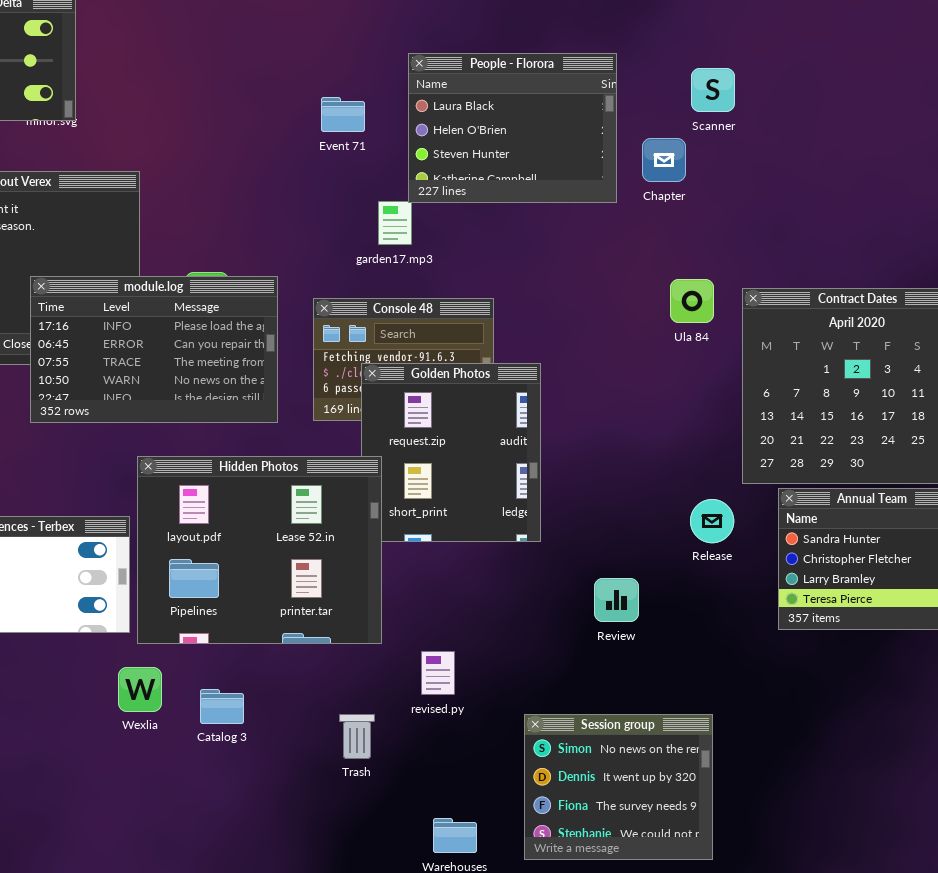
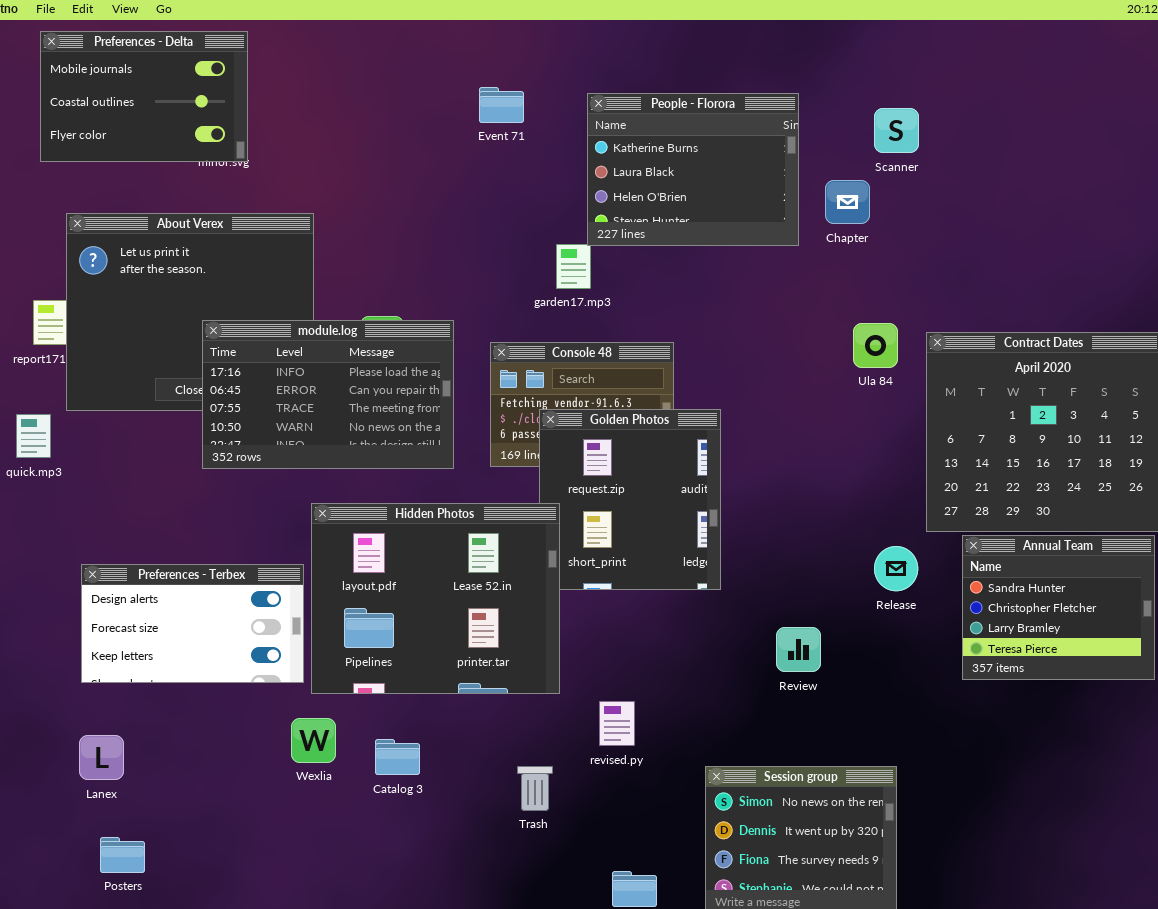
People - Florora: [408,53,617,203] -> [587,93,799,246], scrolled up 1 row
Event 71: [321,97,365,132] -> [479,87,524,123], moved

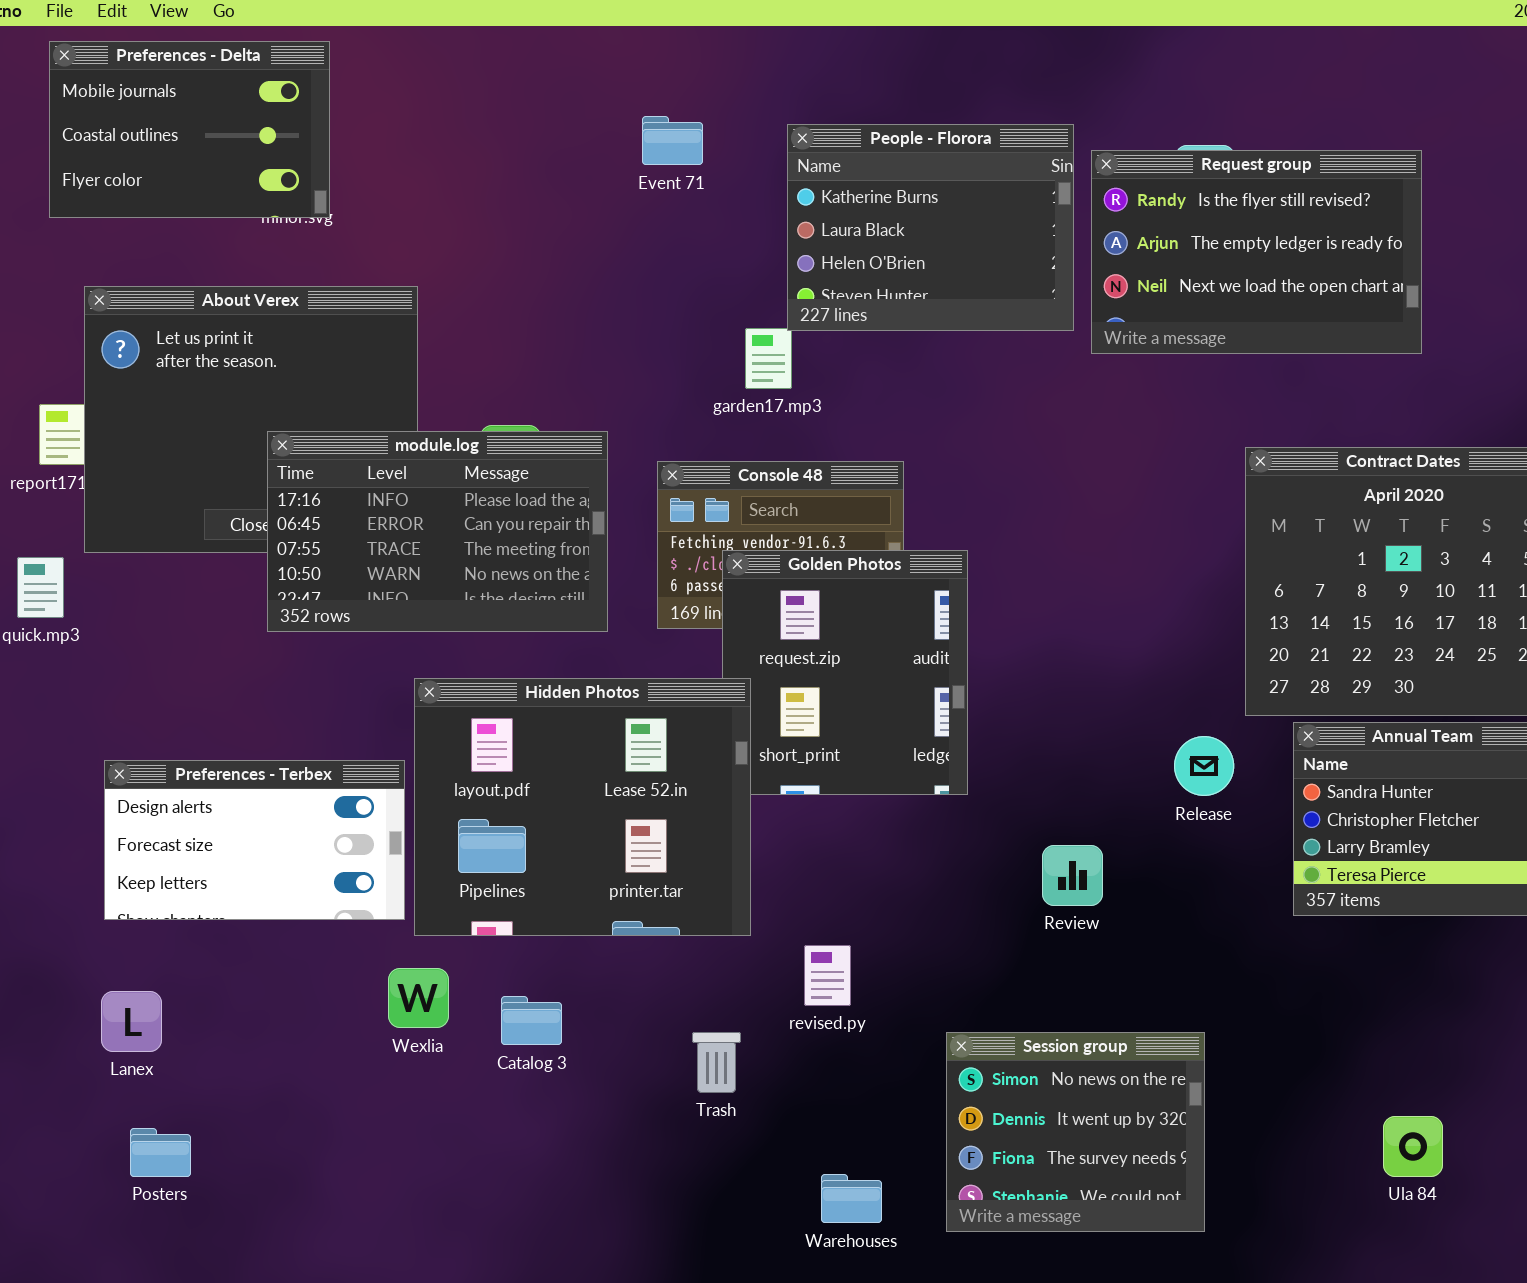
Request group: none -> [1091,150,1422,354], opened
Ula 84: [853,323,898,368] -> [1383,1116,1443,1177], moved

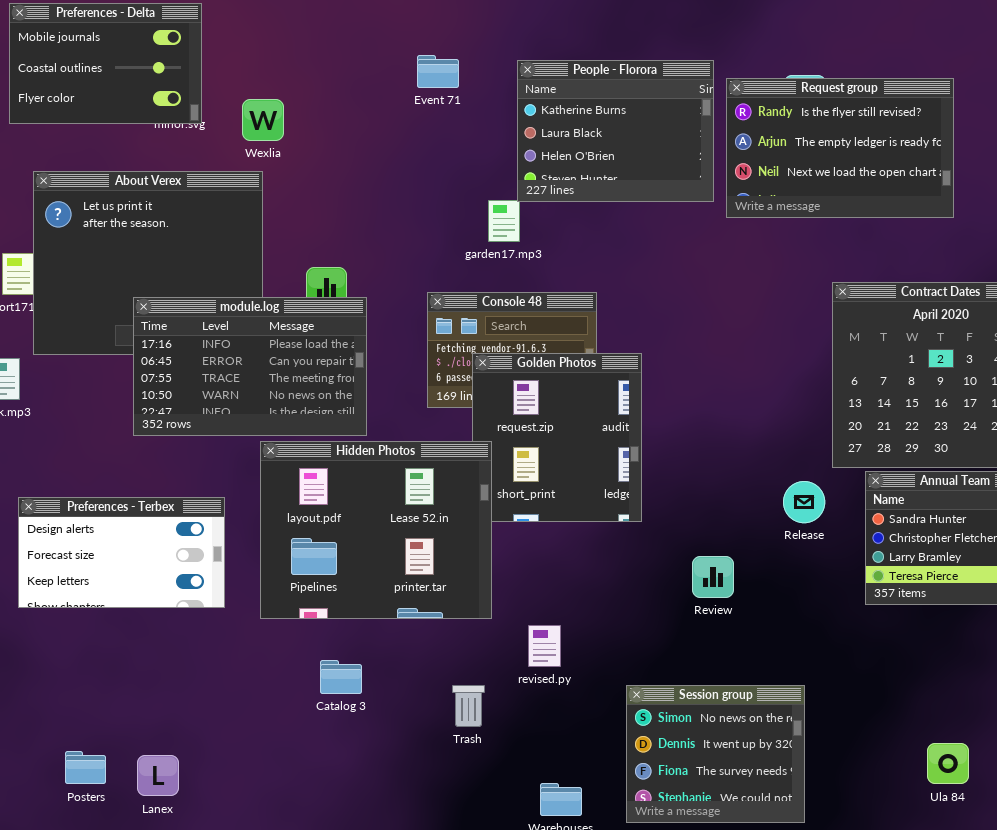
module.log: [267,431,608,632] -> [133,297,367,436], moved
Preferences - Terbex: [104,760,405,920] -> [18,497,225,608], moved
Wexlia: [388,968,449,1028] -> [242,99,284,141], moved
Lanex: [101,991,162,1052] -> [137,755,179,796], moved

